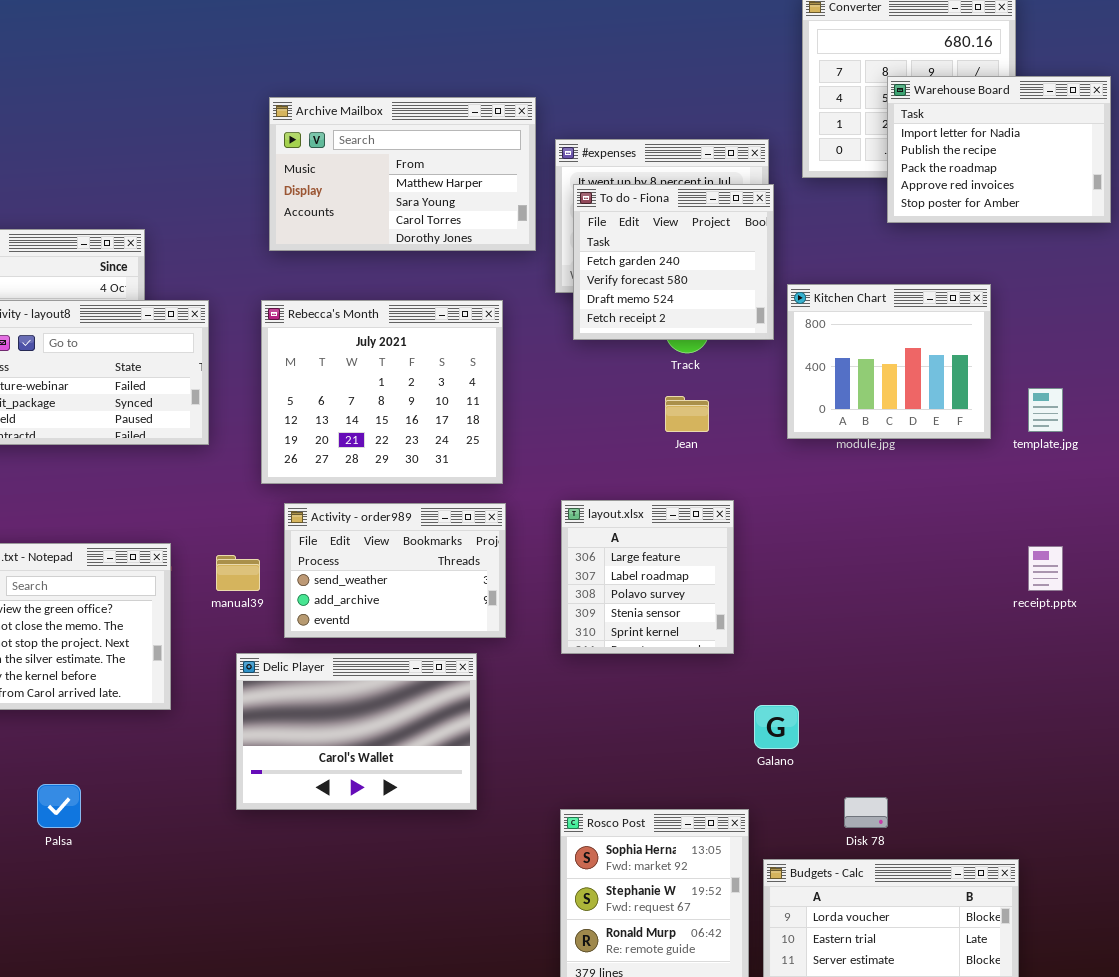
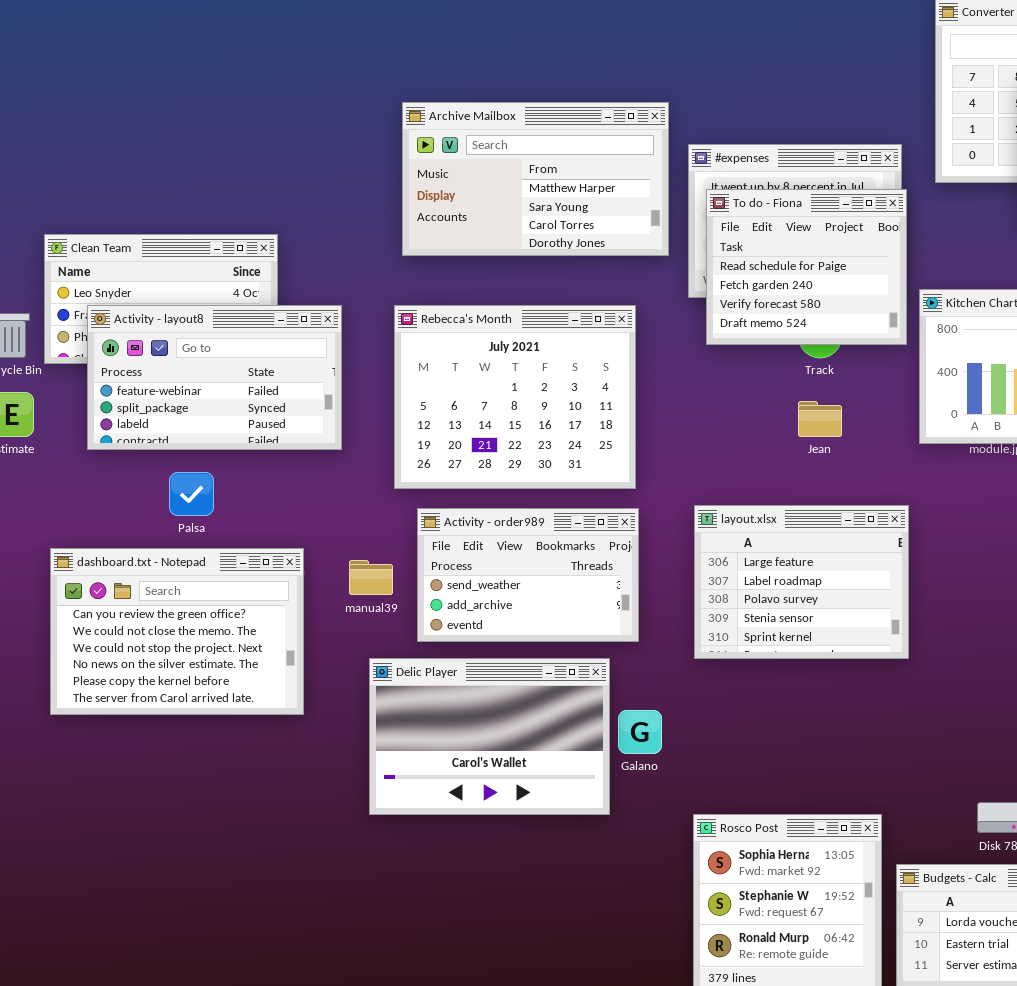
To do - Fiona: [573,184,774,340] -> [706,189,907,345], scrolled up 1 row
layout.xlsx: [561,500,734,654] -> [694,505,909,659], resized
Galano: [754,705,799,749] -> [618,710,662,754], moved
Palsa: [37,784,81,828] -> [169,472,214,516], moved

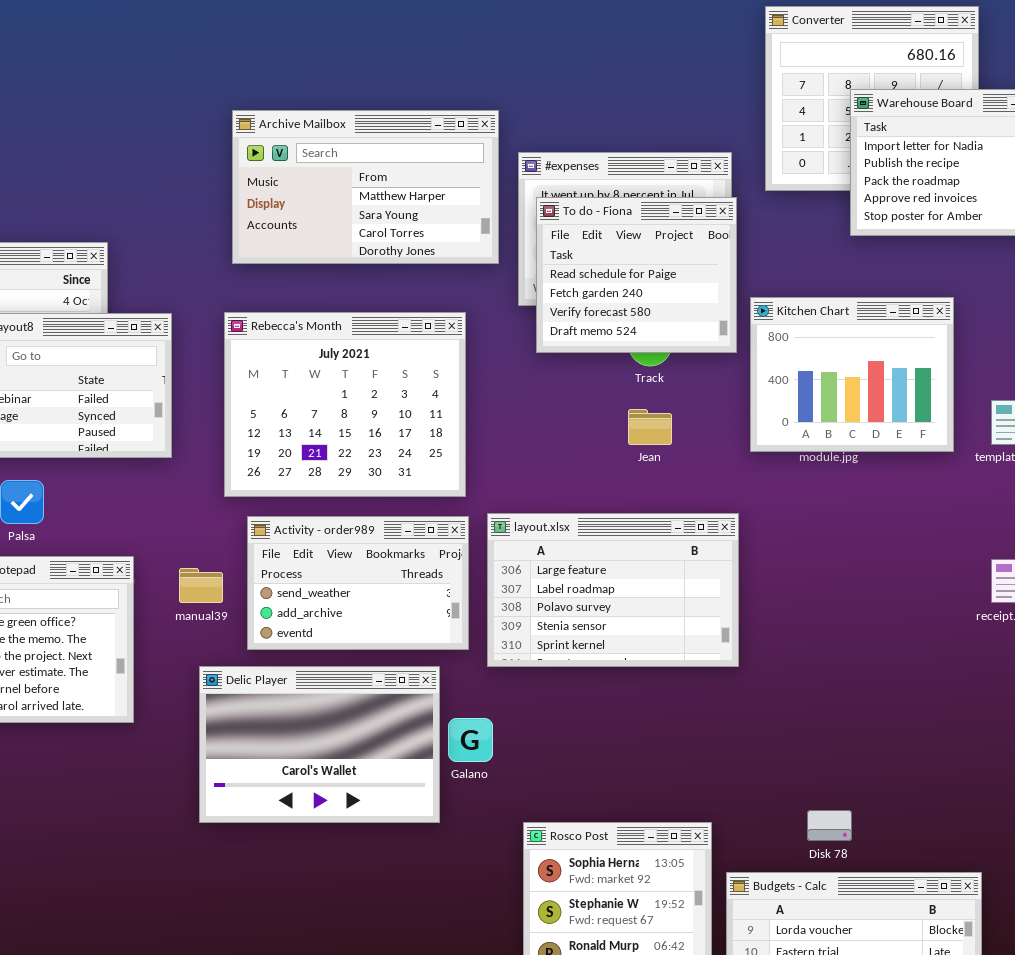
layout.xlsx: [694,505,909,659] -> [487,513,739,667], resized

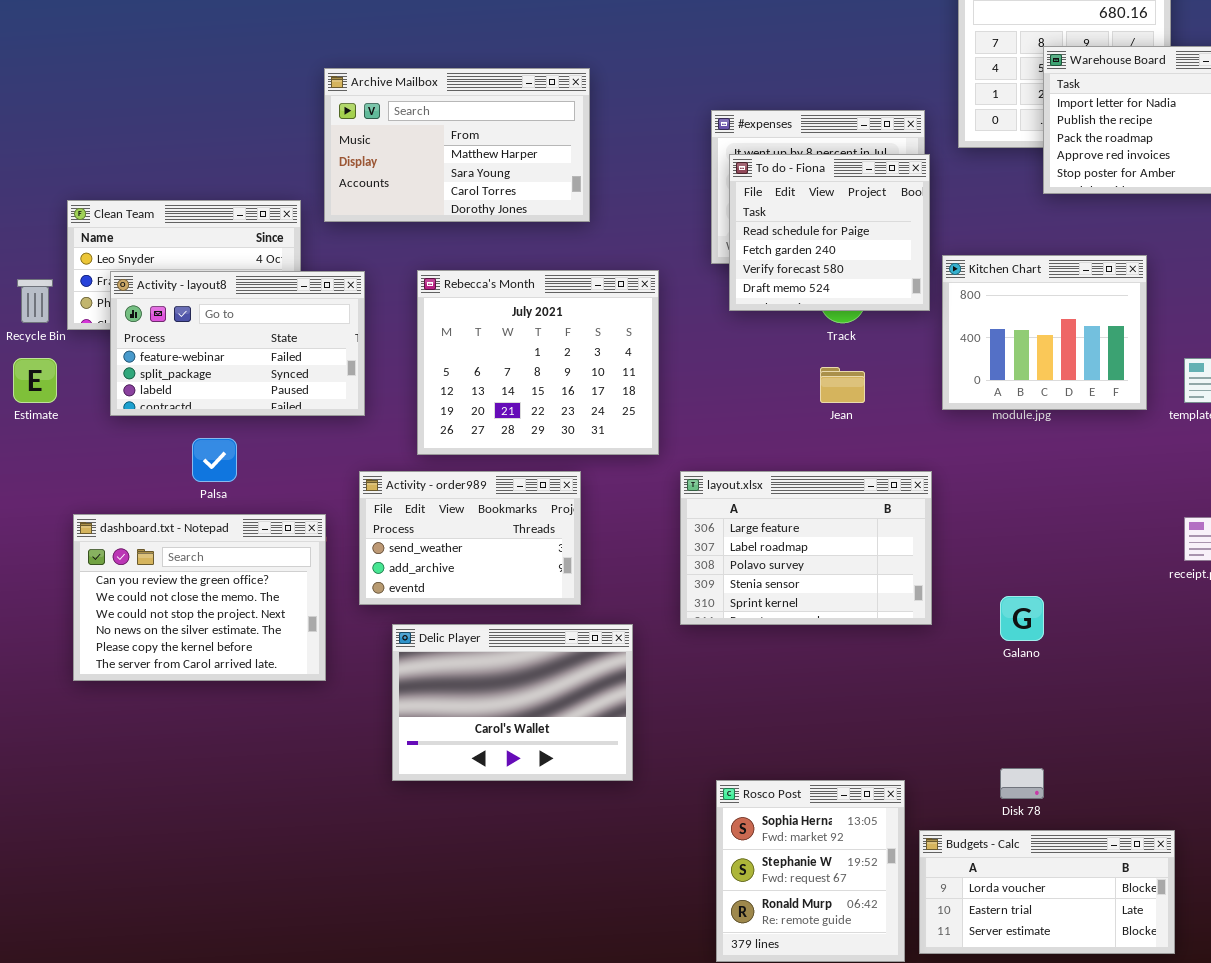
Archive Mailbox: [232,110,499,264] -> [324,68,590,222], moved
Activity - order989: [247,516,469,650] -> [359,471,581,605], moved
Galano: [448,718,493,762] -> [1000,596,1044,641], moved

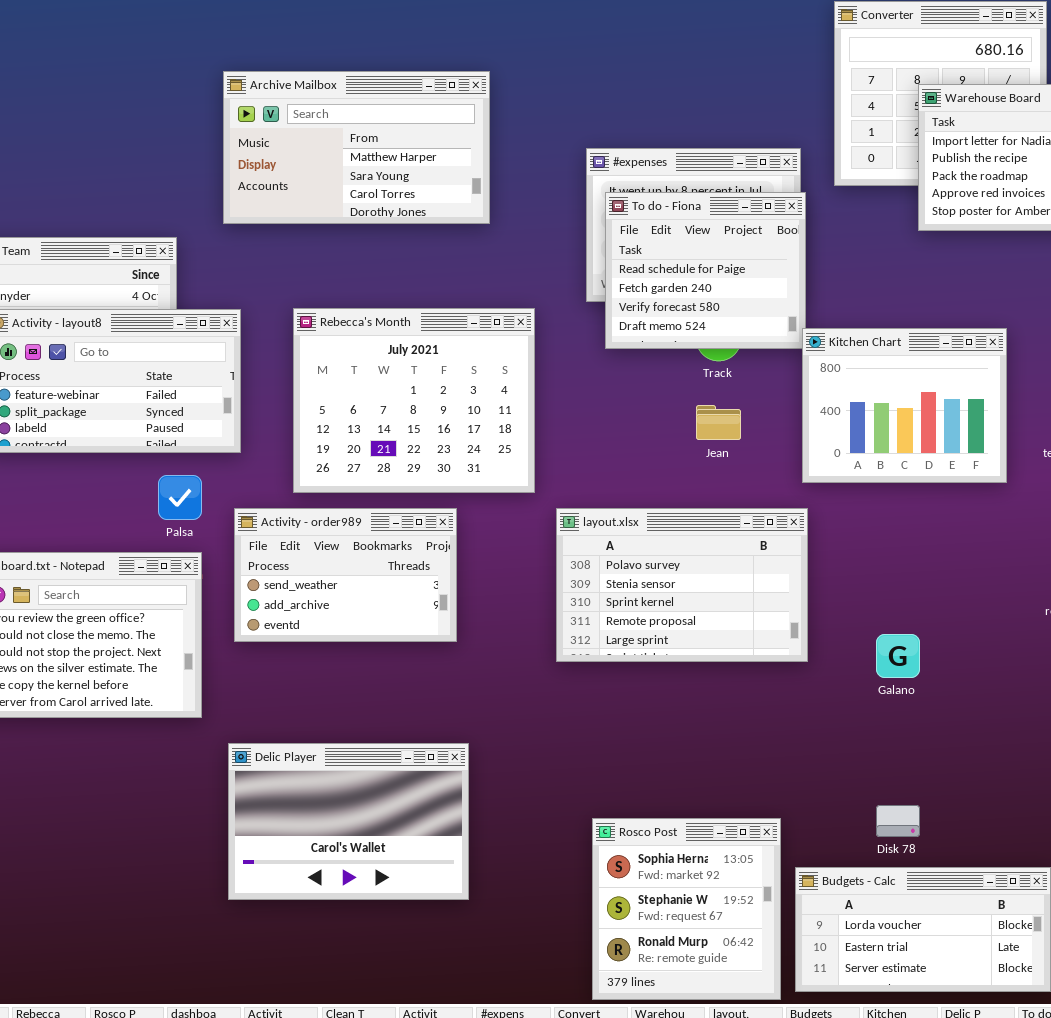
Archive Mailbox: [324,68,590,222] -> [223,71,490,224], moved
Kitchen Chart: [942,255,1147,410] -> [802,328,1007,483], moved
Palsa: [192,438,237,482] -> [158,475,202,520], moved
layout.xlsx: [680,471,932,625] -> [556,508,808,662], scrolled down 2 rows
Delic Player: [392,624,633,781] -> [228,743,469,900], moved

